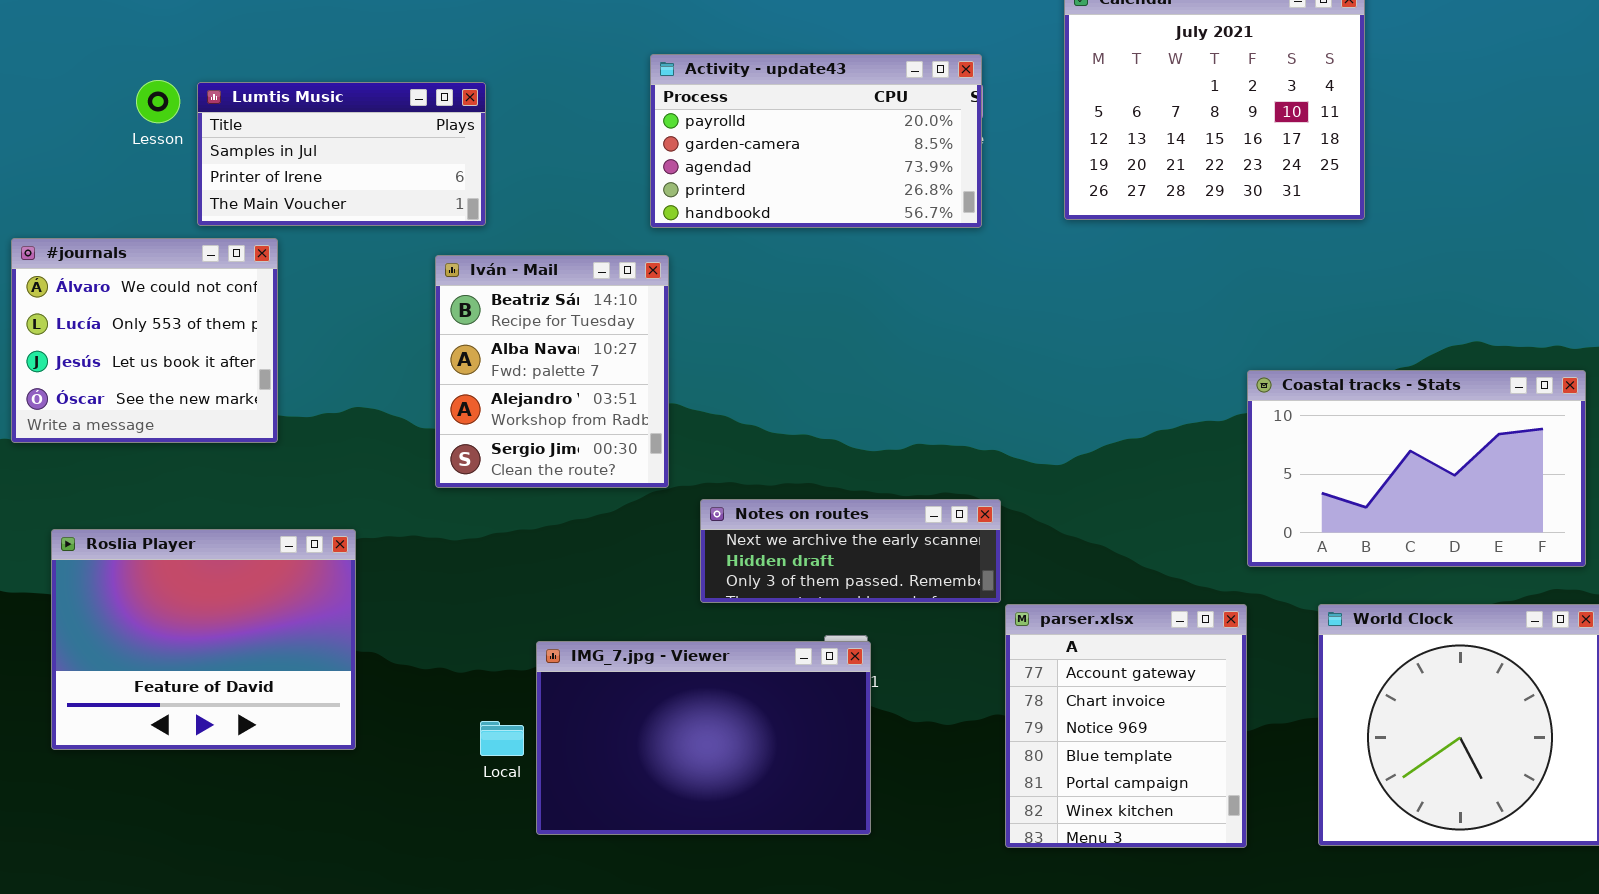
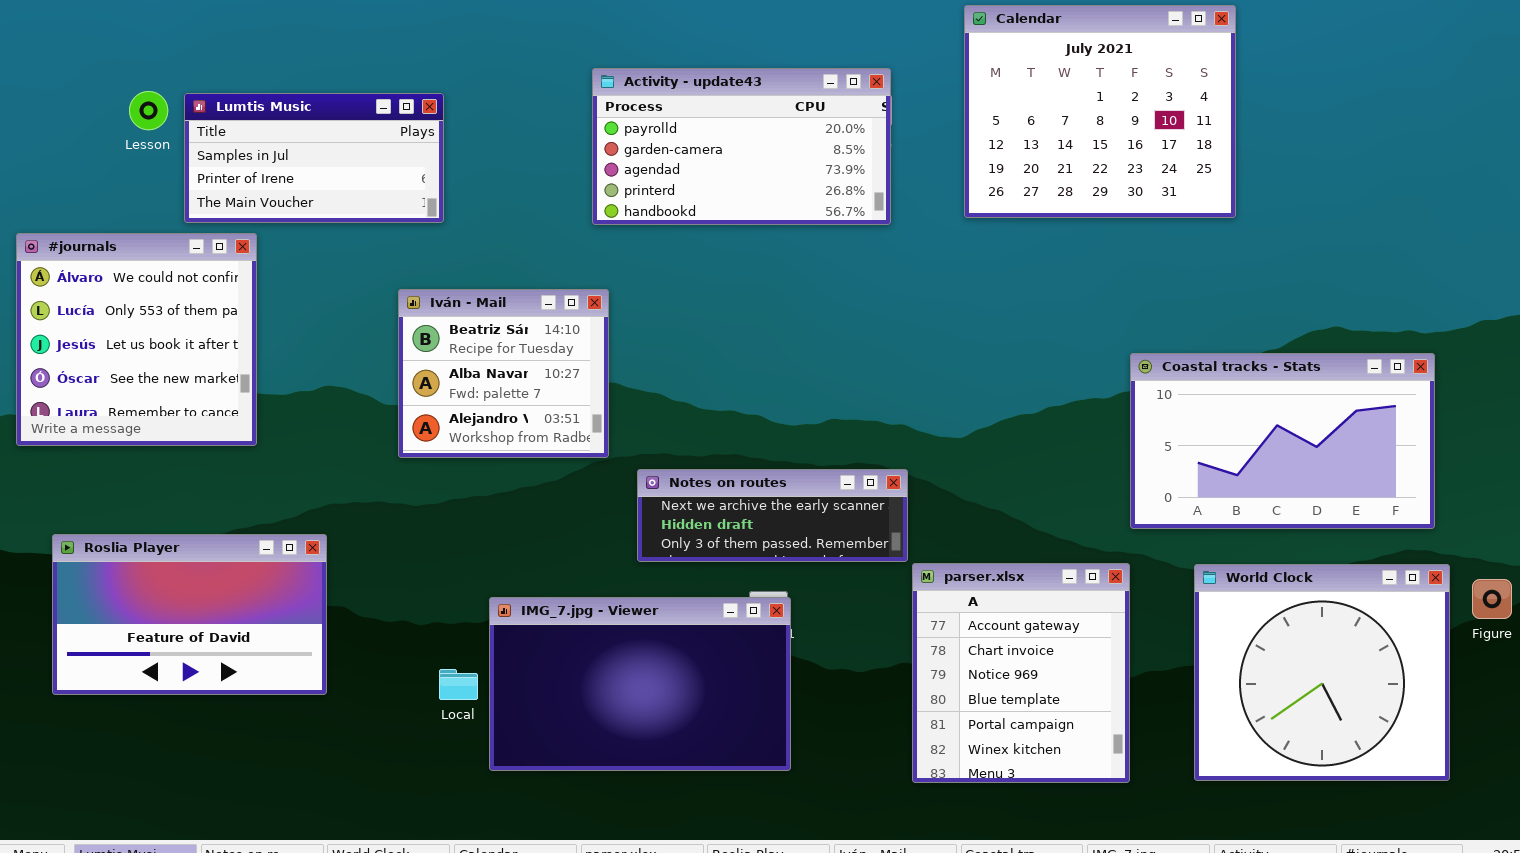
#journals: [11,238,278,443] -> [16,233,257,446], resized
Iván - Mail: [435,255,669,488] -> [398,289,609,458], resized
Roslia Player: [51,529,356,750] -> [52,534,327,695], resized

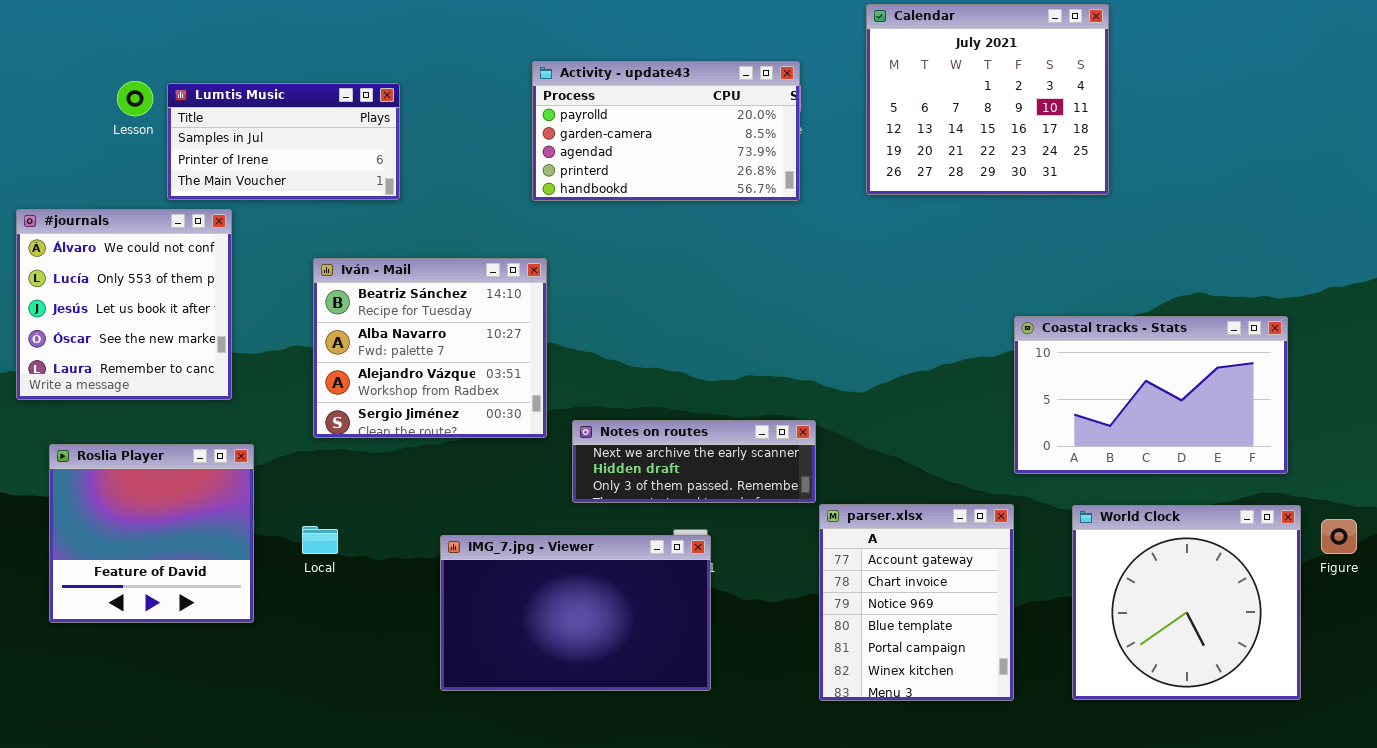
Iván - Mail: [398,289,609,458] -> [313,258,547,438], resized
Roslia Player: [52,534,327,695] -> [49,444,254,623], resized
Local: [439,669,478,700] -> [302,526,338,554], moved

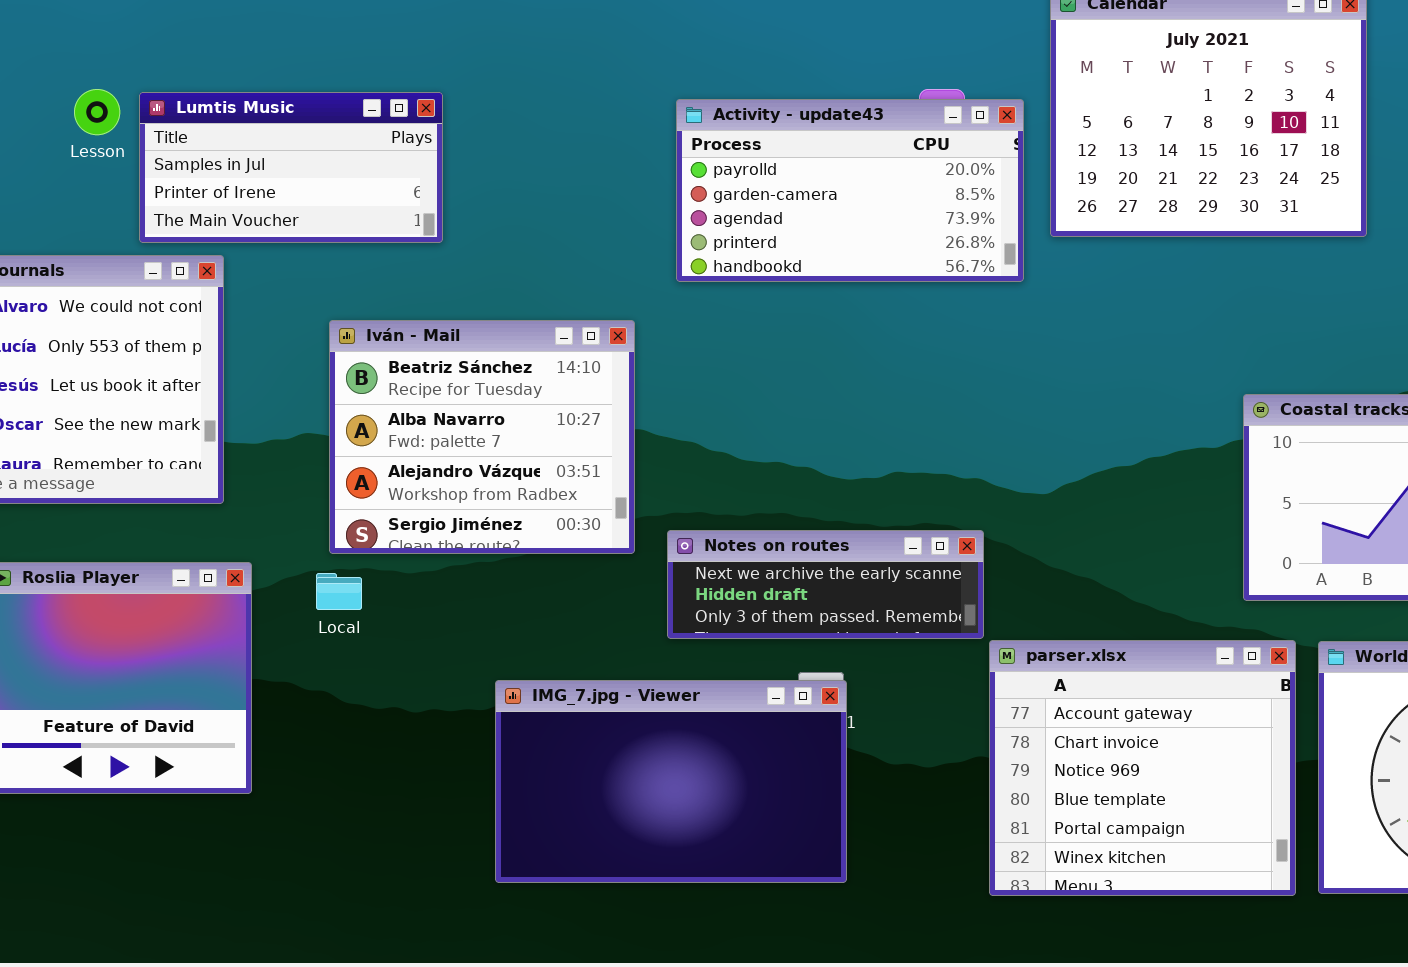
Activity - update43: [532,61,800,201] -> [676,99,1024,282], moved
parser.xlsx: [819,504,1014,701] -> [989,640,1296,896], resized
Local: [302,526,338,554] -> [316,573,362,610], moved

